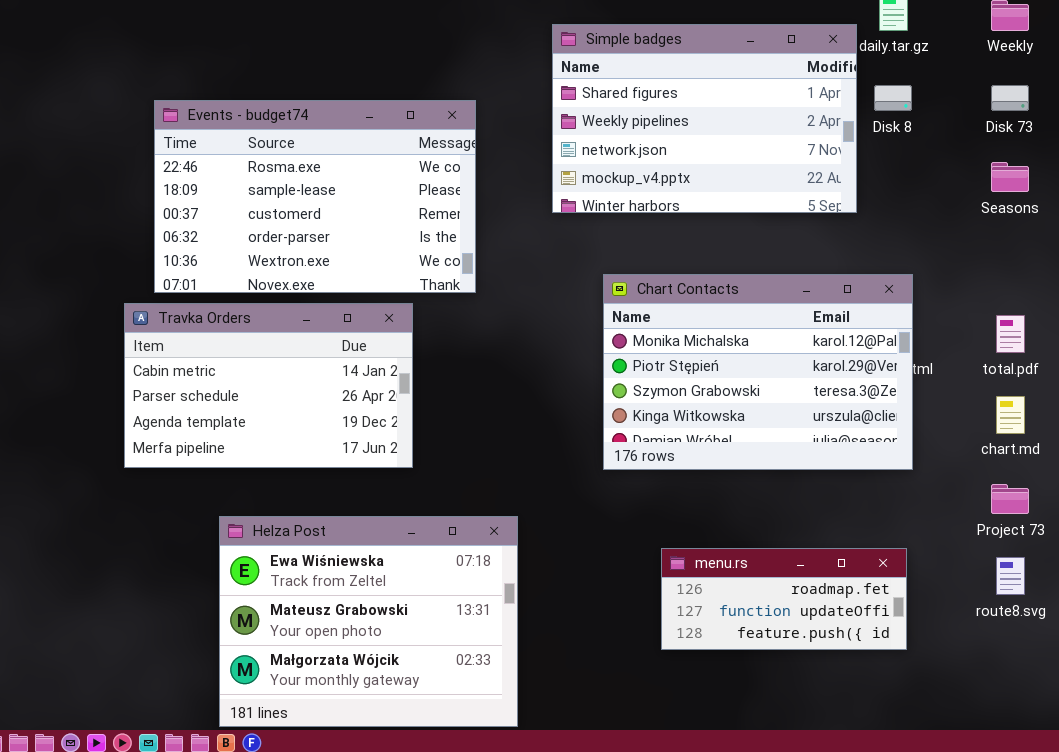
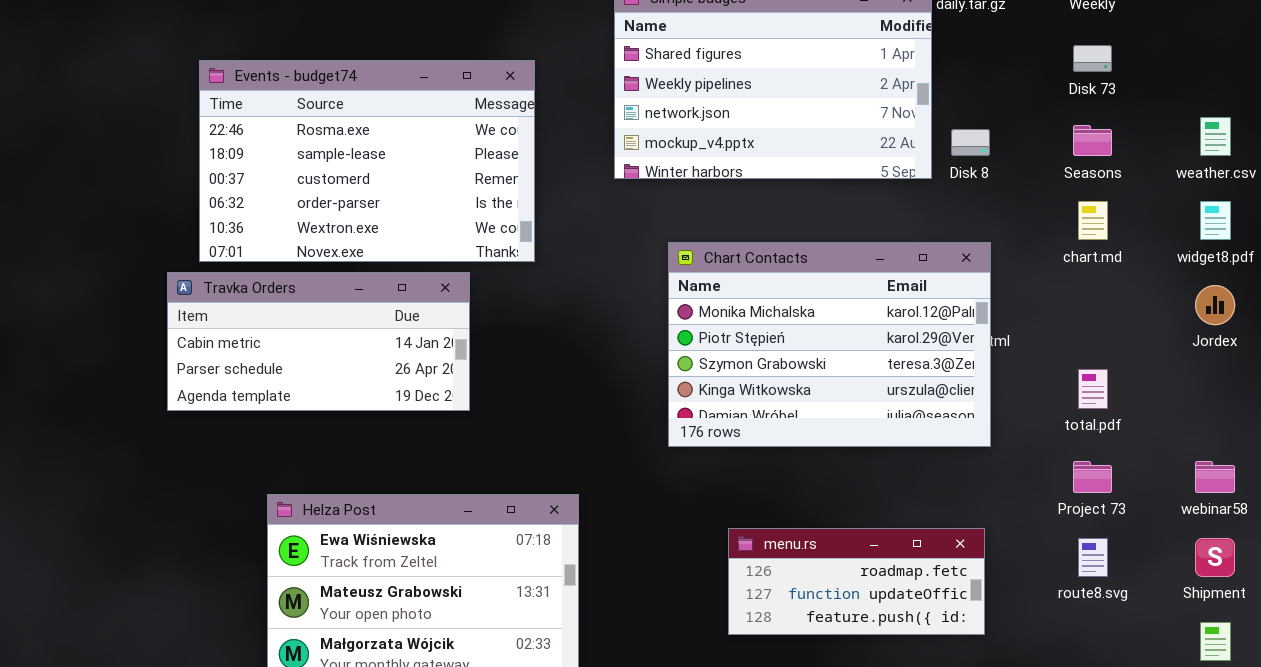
Disk 8: [874,85,912,111] -> [951,129,990,156], moved
Travka Orders: [124,303,413,468] -> [167,272,470,411], resized
total.pdf: [996,315,1025,353] -> [1078,369,1108,409], moved
chart.md: [996,396,1025,434] -> [1078,201,1108,240], moved

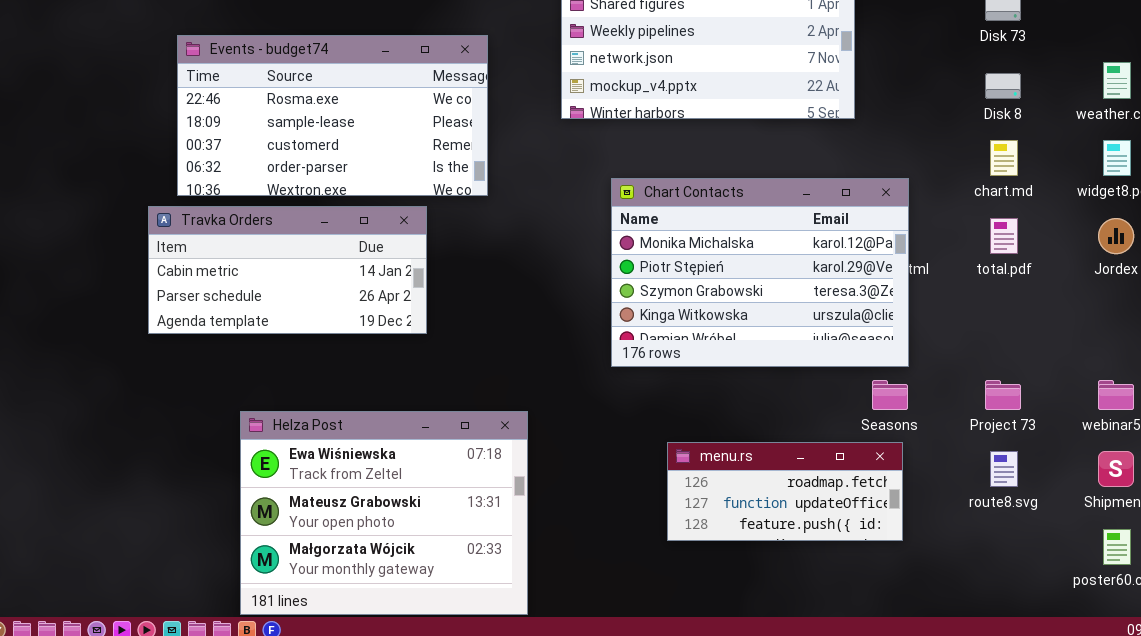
Events - budget74: [199,60,535,262] -> [177,35,488,196], resized
Seasons: [1073,125,1112,156] -> [872,380,908,410], moved
Disk 8: [951,129,990,156] -> [985,73,1021,99], moved
total.pdf: [1078,369,1108,409] -> [990,218,1018,254], moved

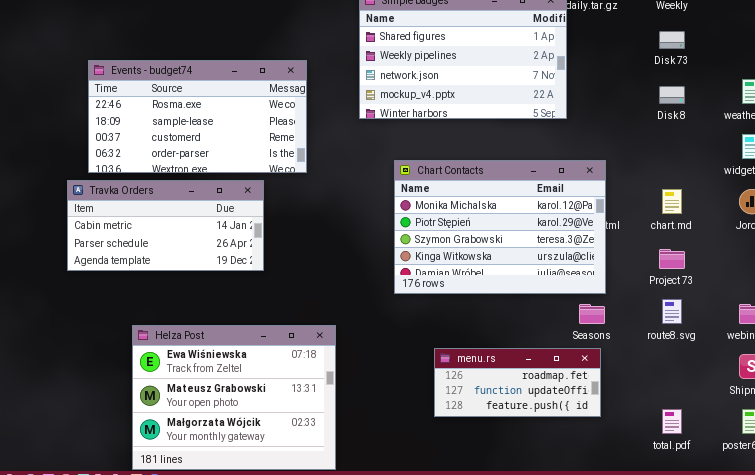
chart.md: [990,140,1018,176] -> [662,189,682,214], moved
total.pdf: [990,218,1018,254] -> [662,409,682,434], moved
Project 73: [985,380,1021,410] -> [659,249,685,269], moved
route8.svg: [990,451,1018,487] -> [662,299,682,324], moved

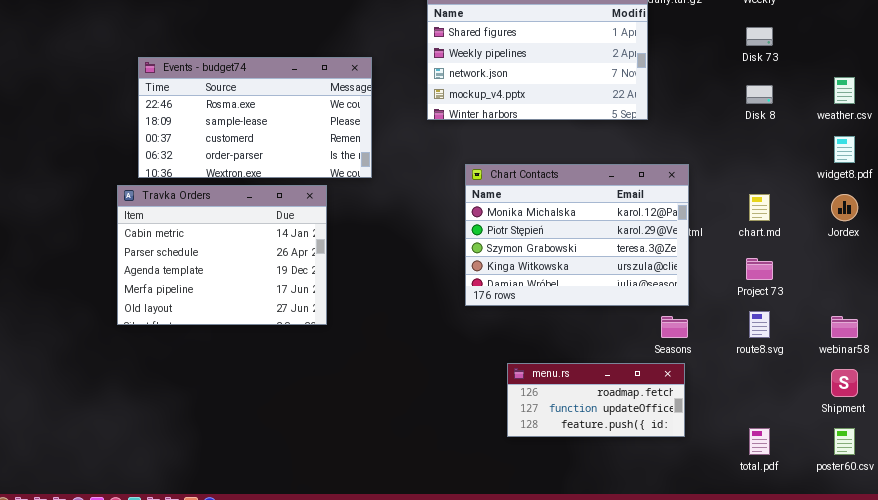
Travka Orders: [67,180,264,271] -> [117,185,327,325], resized
Helza Post: [132,325,336,470] -> none, closed

